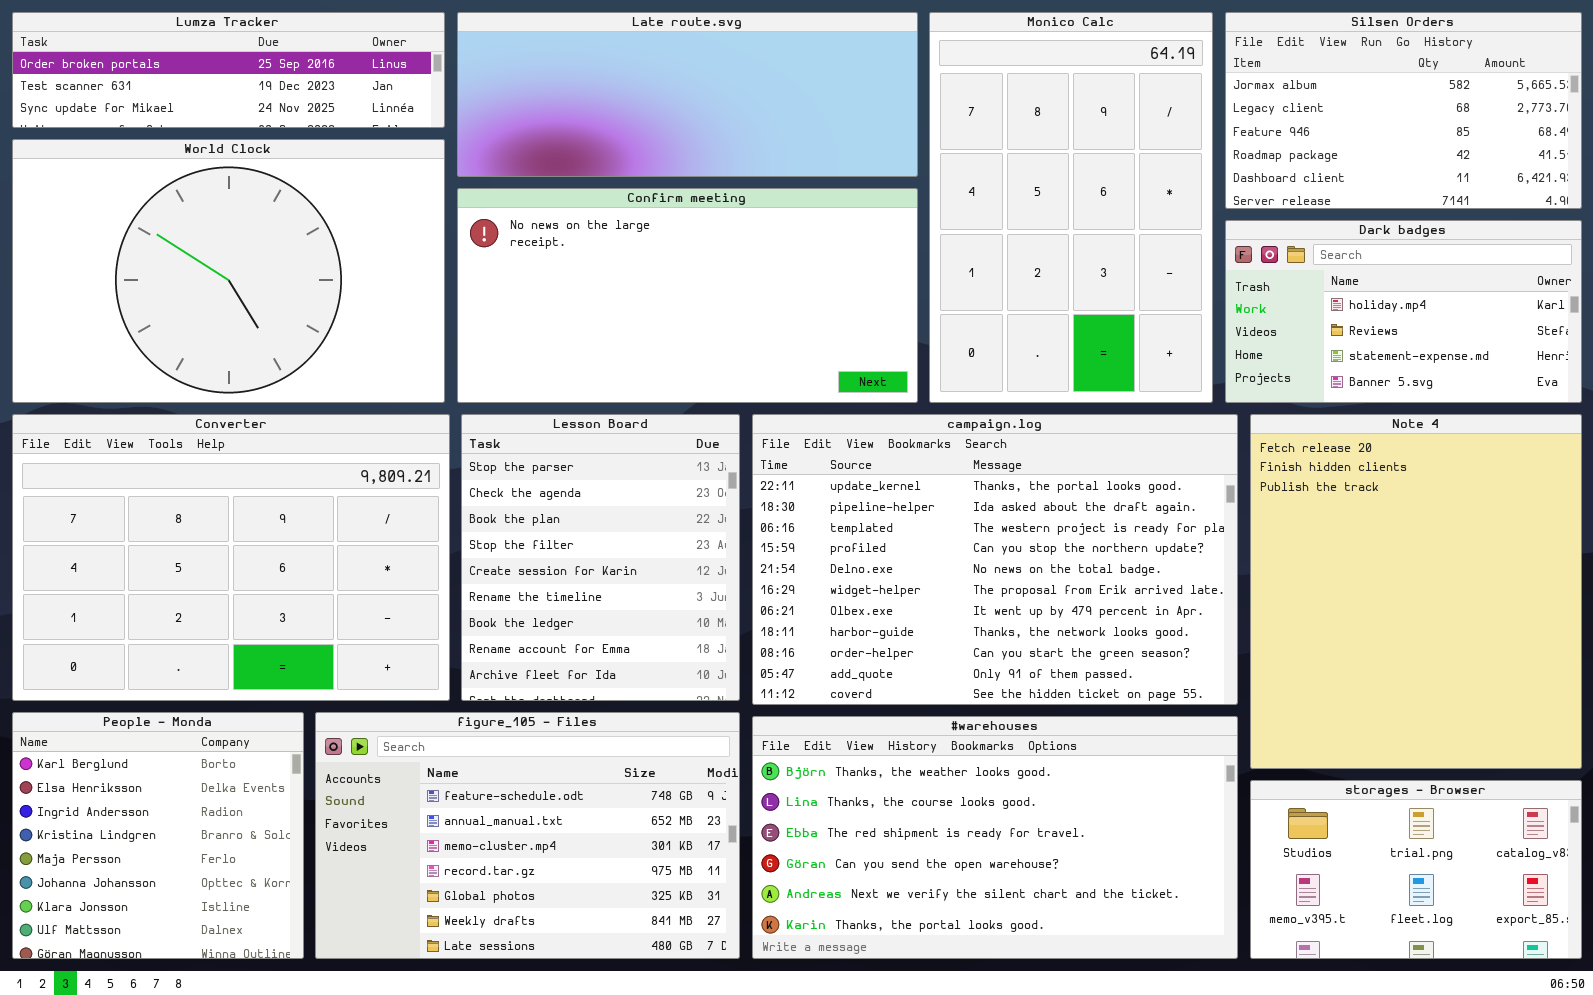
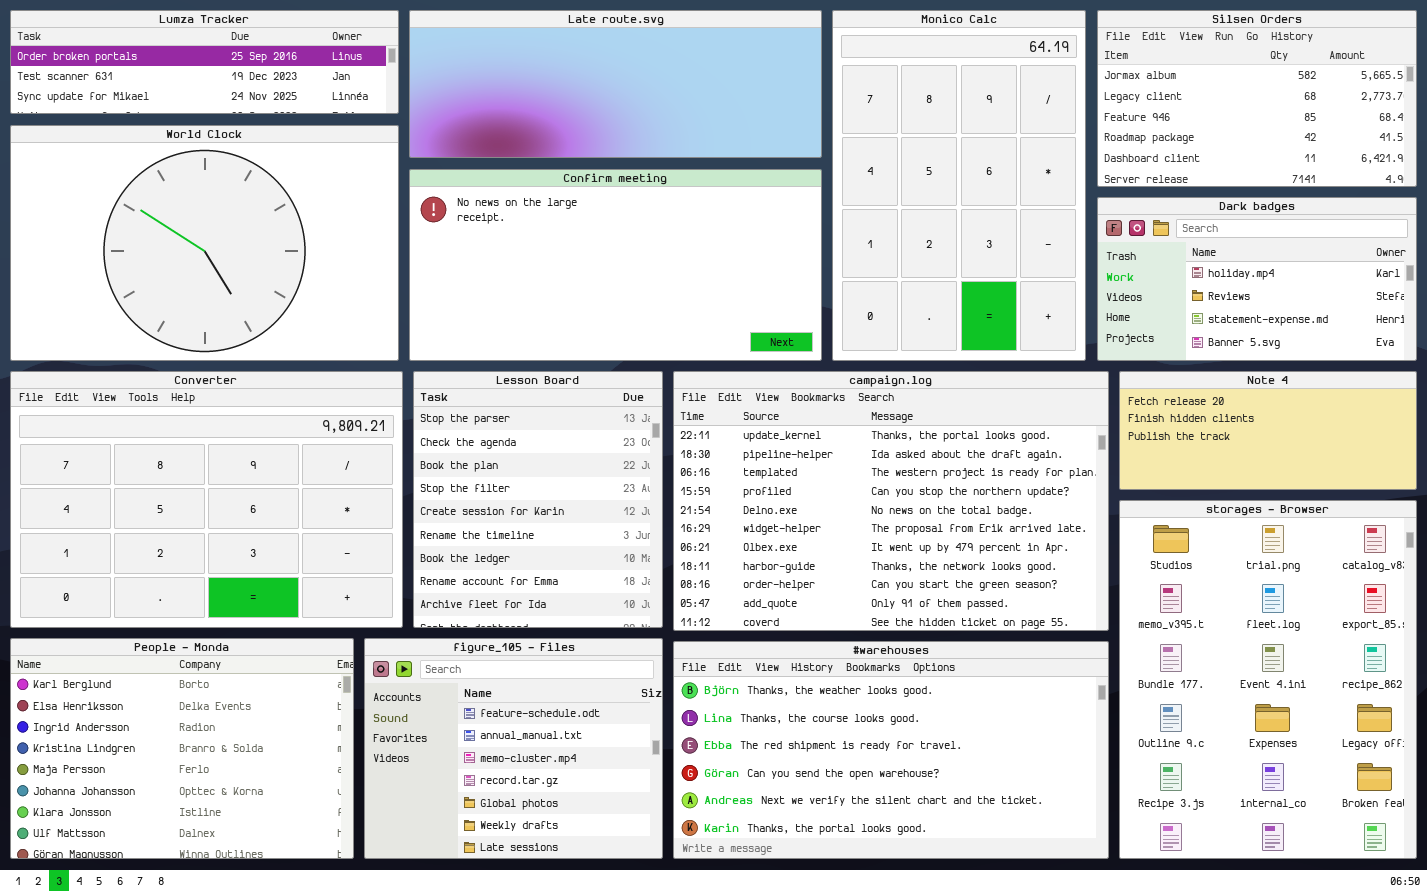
Note 4: [1250,414,1582,769] -> [1119,371,1417,490], resized
People - Monda: [12,712,304,959] -> [10,638,354,859], resized
figure_105 - Files: [315,712,740,959] -> [364,638,663,859], resized
storages - Browser: [1250,780,1582,959] -> [1119,500,1417,859], resized

